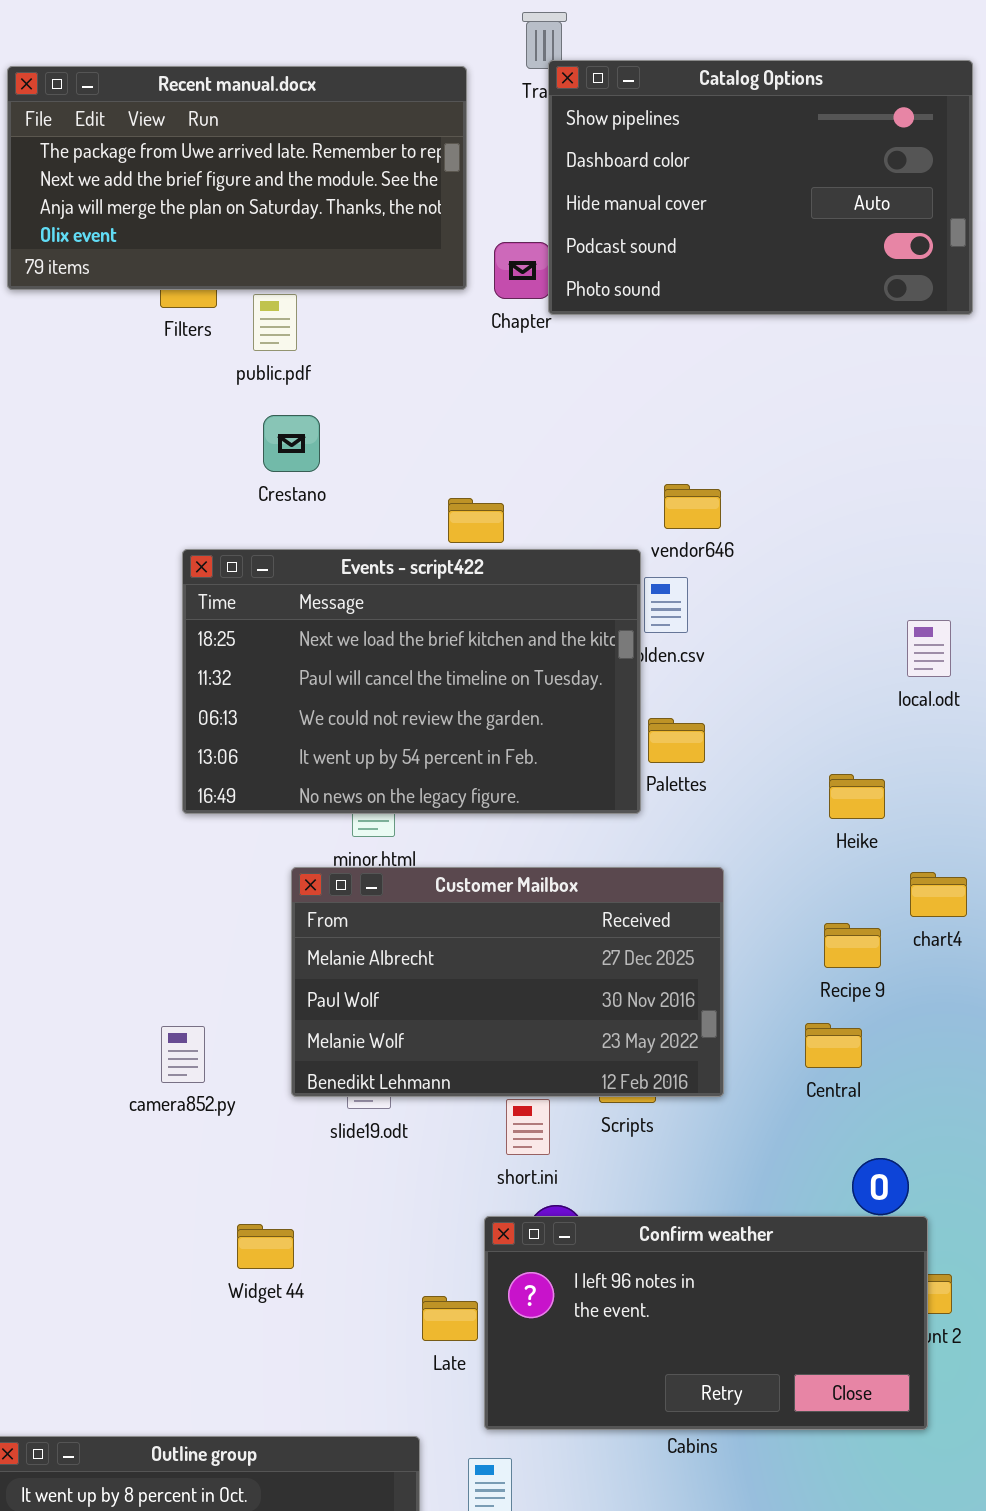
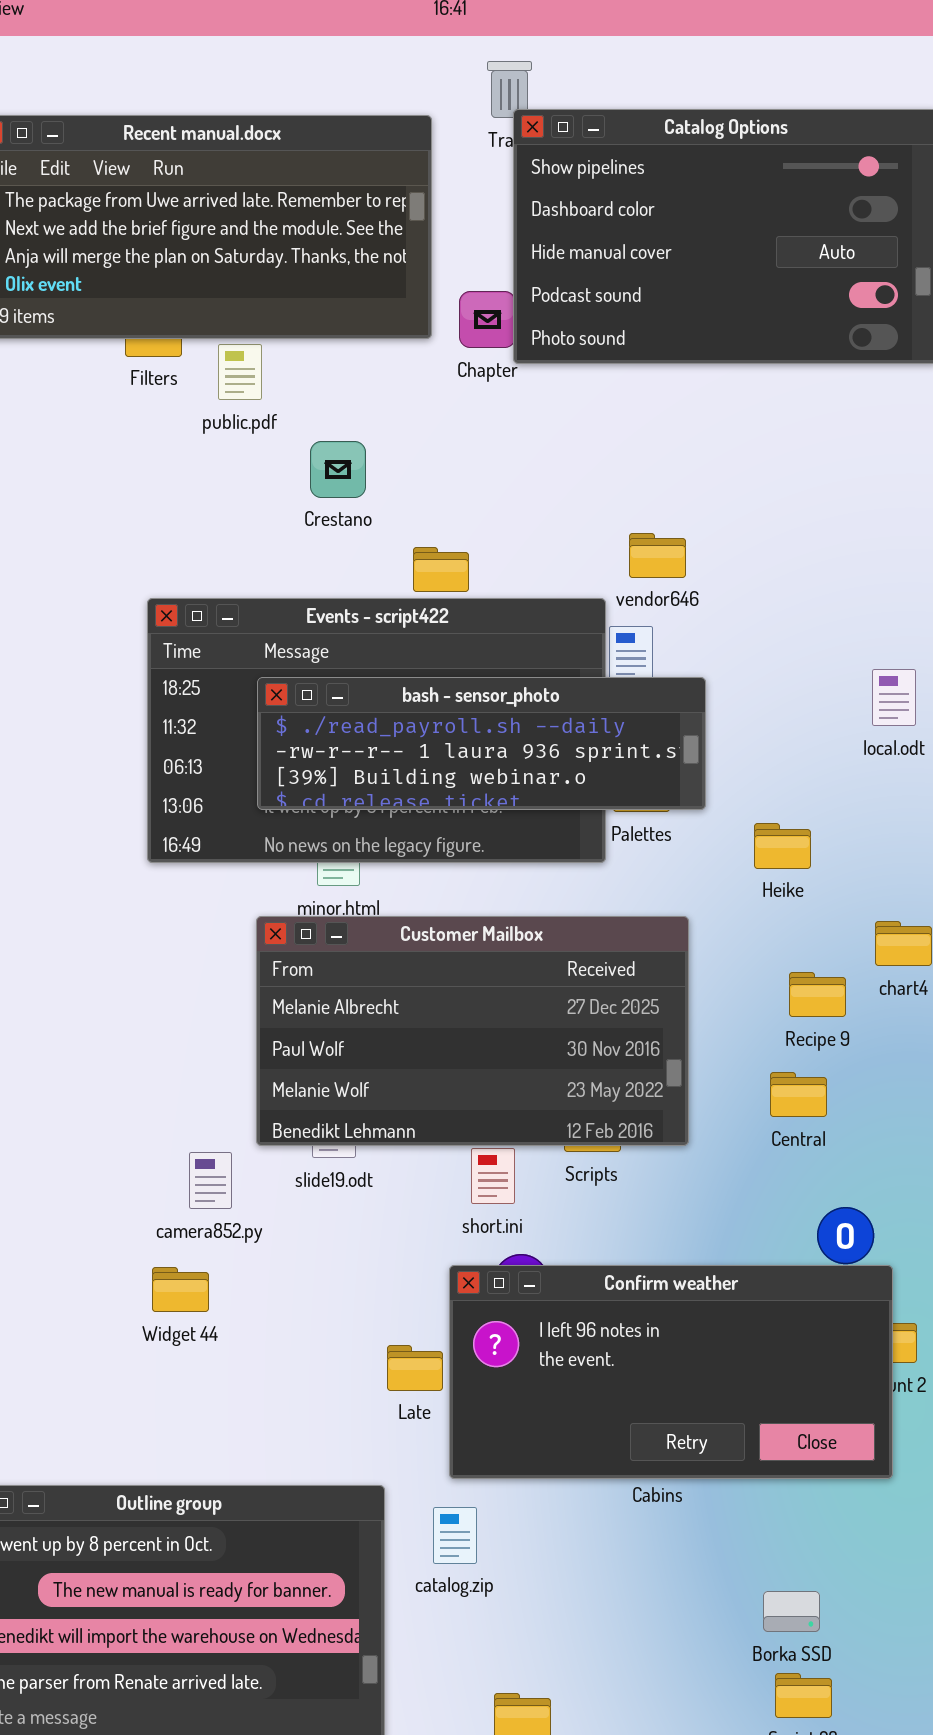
Crestano: [263,415,320,472] -> [310,441,366,498], moved
bash - sensor_photo: none -> [257,677,706,810], opened
Heike: [829,774,885,819] -> [754,823,811,869], moved
camera852.py: [161,1026,205,1083] -> [189,1152,232,1209], moved
Widget 44: [237,1224,294,1269] -> [152,1267,209,1312], moved

